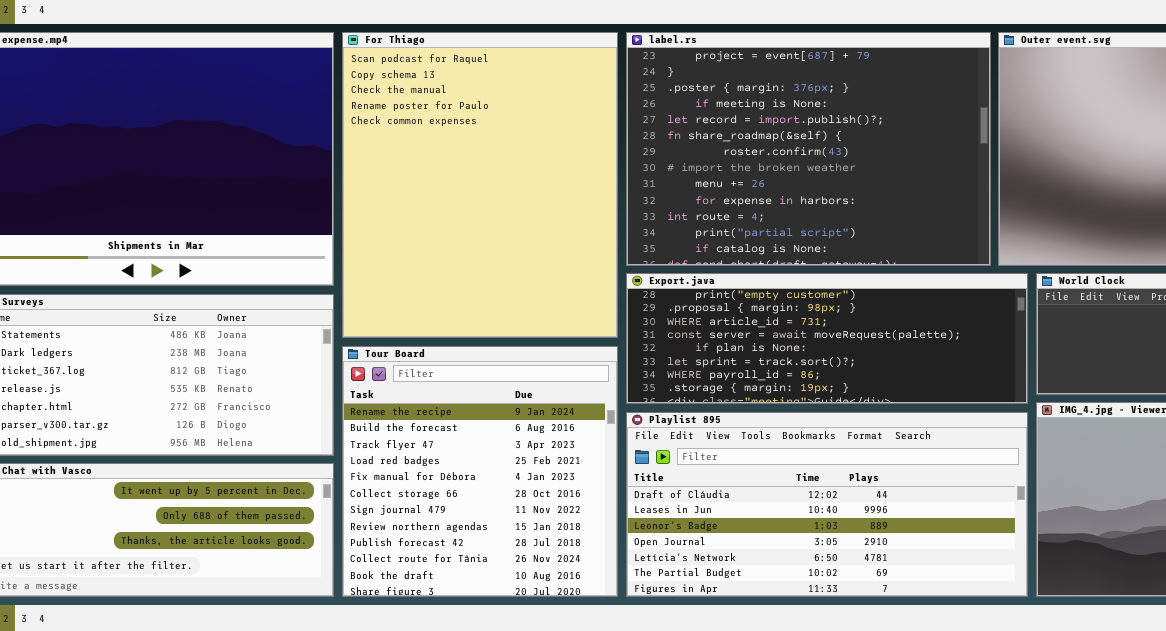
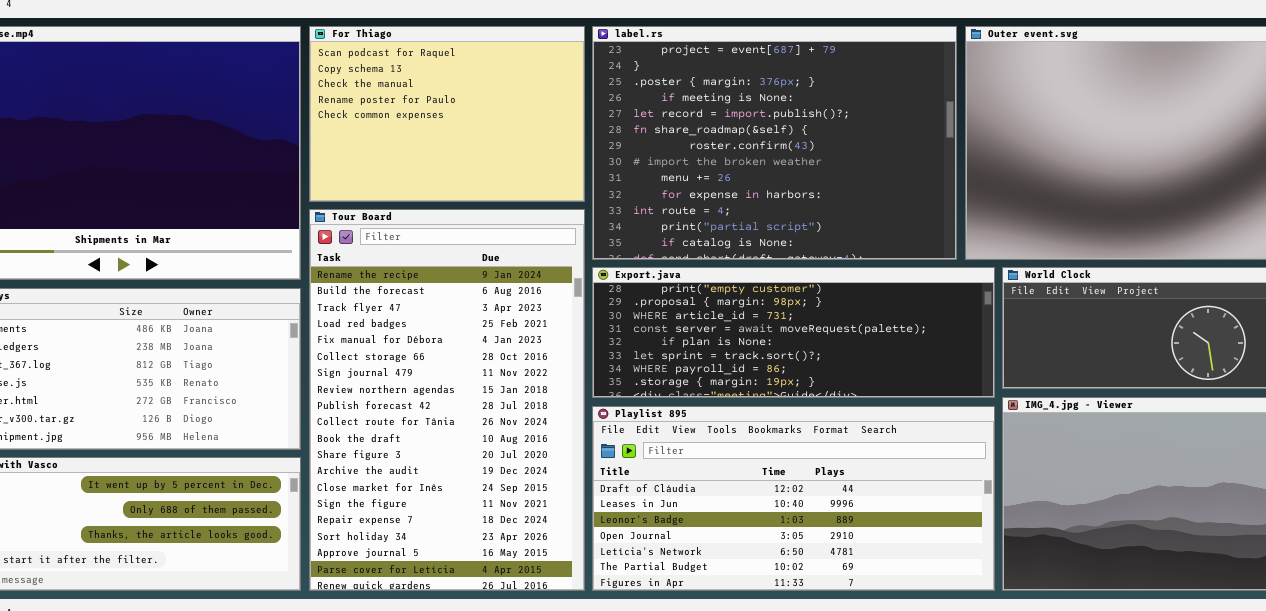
For Thiago: [342,32,618,338] -> [309,26,585,202], resized
Tour Board: [342,346,618,597] -> [309,209,585,591], resized

